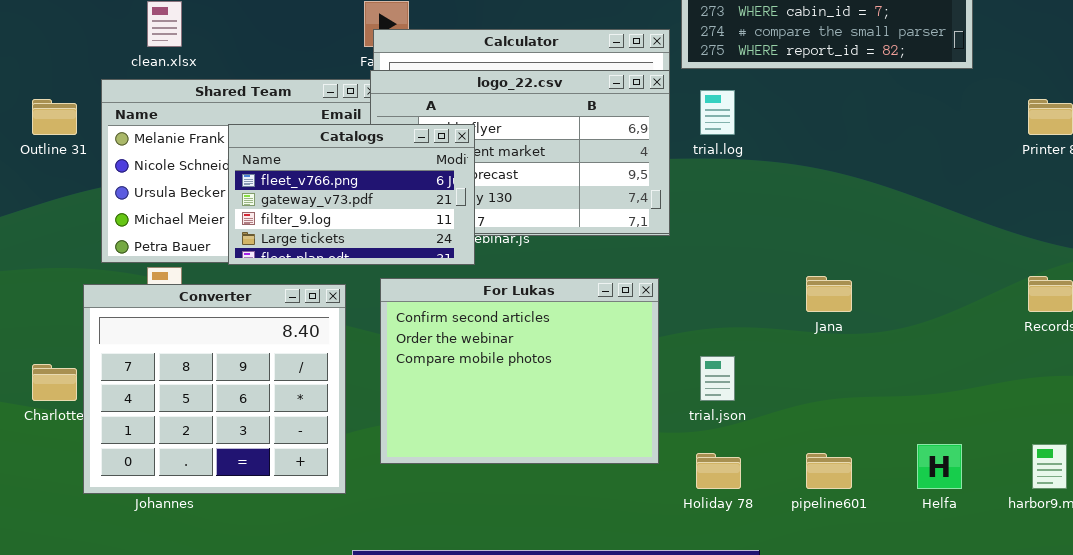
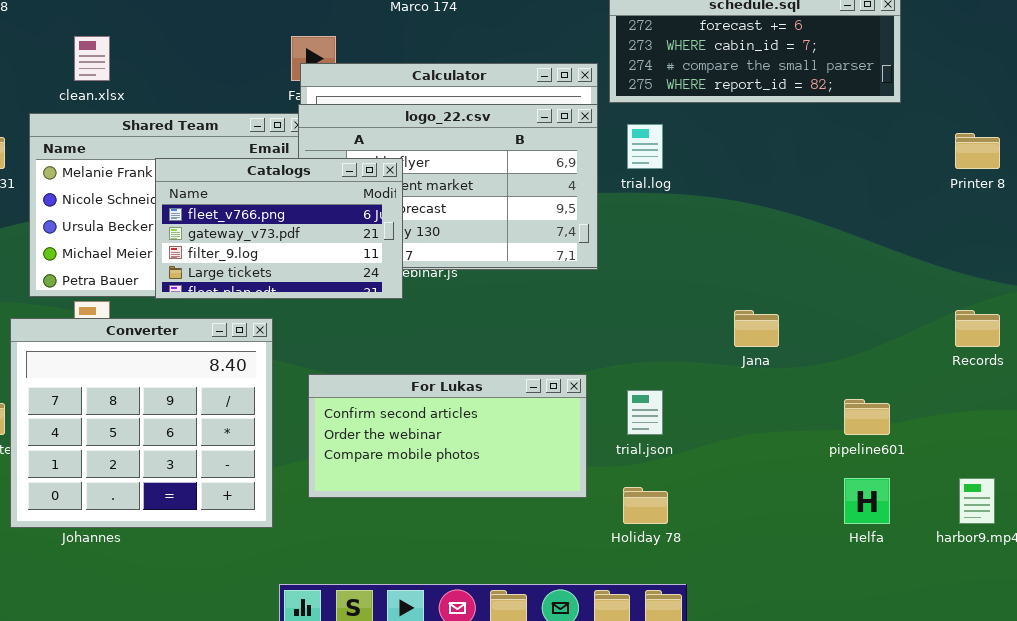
For Lukas: [380,278,659,464] -> [308,374,587,498], resized
pipeline601: [806,453,852,489] -> [844,399,890,435], moved

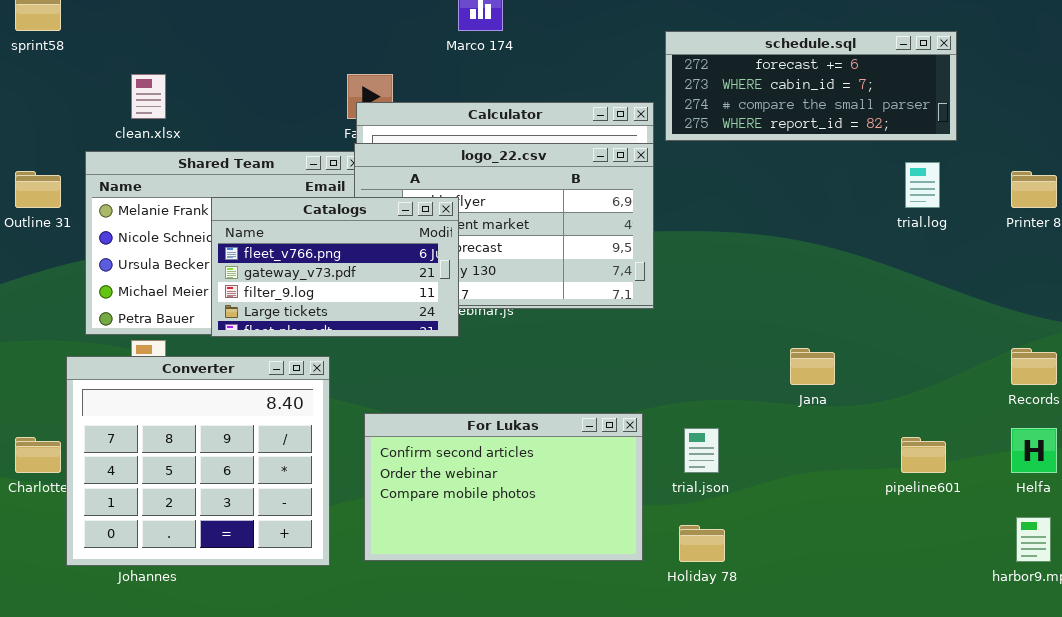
trial.log: [627,124,663,169] -> [905,162,940,208], moved
For Lukas: [308,374,587,498] -> [364,413,643,561], resized
Helfa: [844,478,890,524] -> [1011,428,1057,473], moved

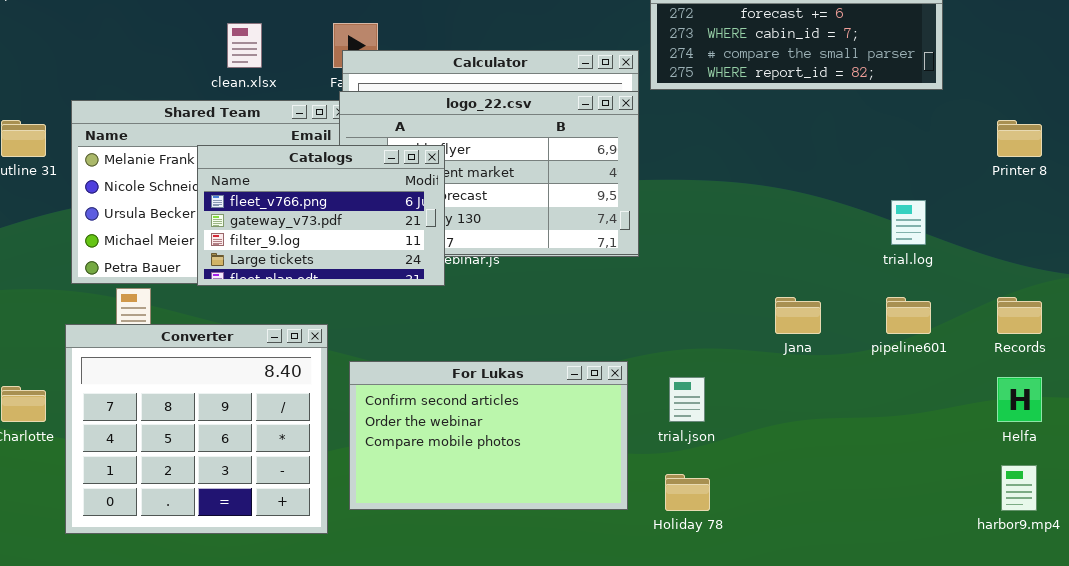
clean.xlsx: [131,74,166,119] -> [227,23,262,68], moved
trial.log: [905,162,940,208] -> [891,200,926,245], moved
Converter: [66,356,330,566] -> [65,324,328,534], moved
pipeline601: [901,437,946,473] -> [886,297,931,334], moved

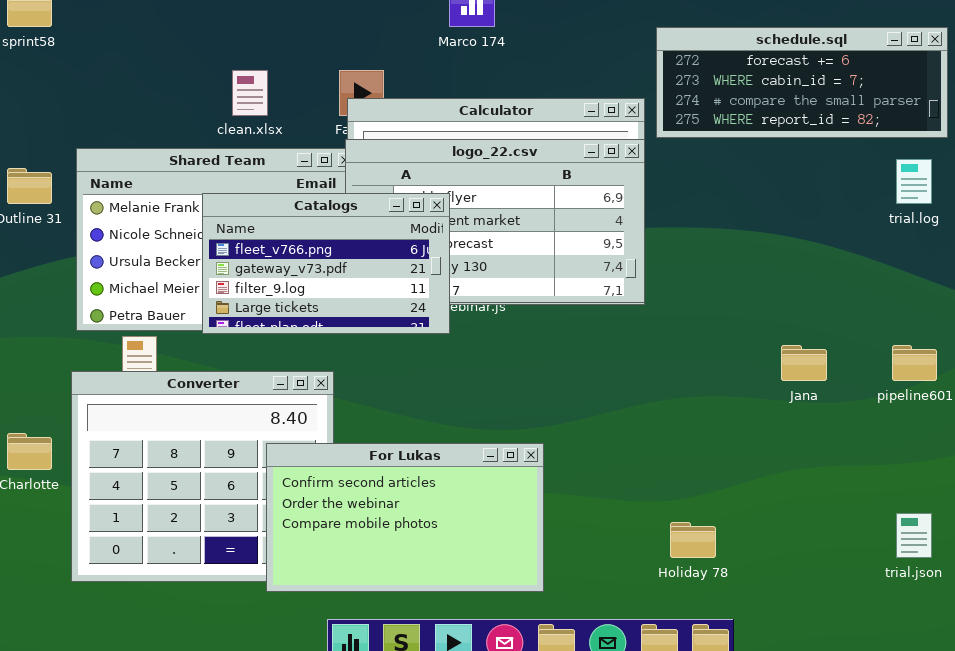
trial.log: [891,200,926,245] -> [896,159,932,204], moved
For Lukas: [349,361,628,510] -> [266,443,544,592], moved
trial.json: [669,377,705,422] -> [896,513,932,558], moved

